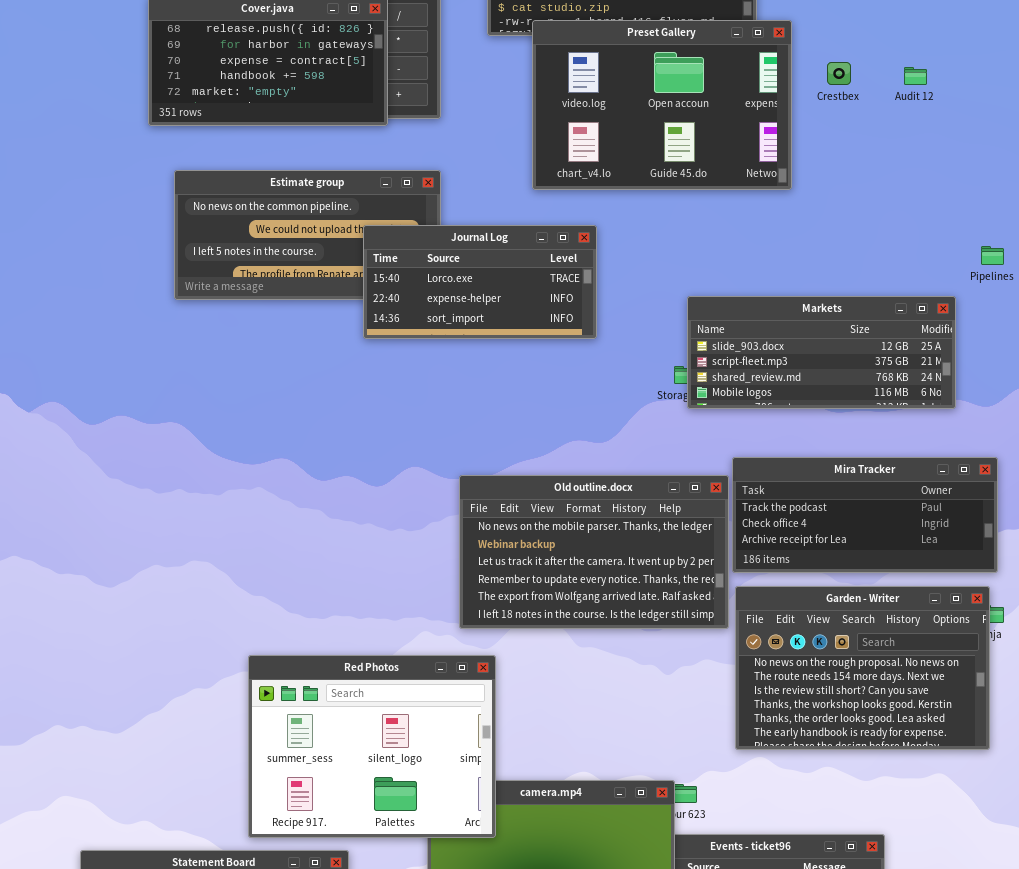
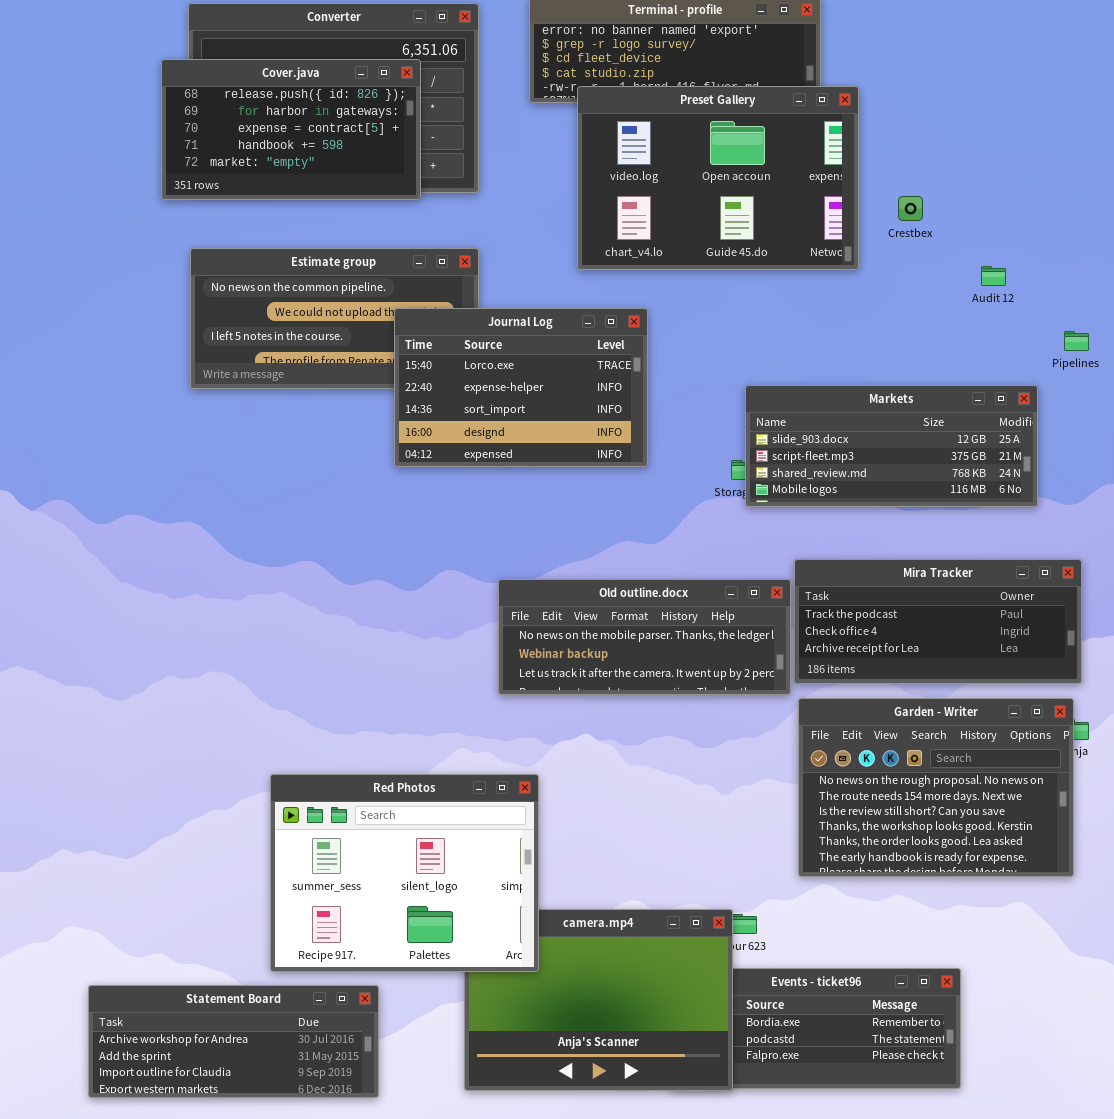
Crestbex: [827,62,851,85] -> [898,196,923,221], moved
Audit 12: [904,67,927,85] -> [981,266,1006,286], moved
Journal Log: [363,225,597,339] -> [394,308,648,467], resized
Old outline.docx: [459,475,729,629] -> [498,579,791,695], resized

